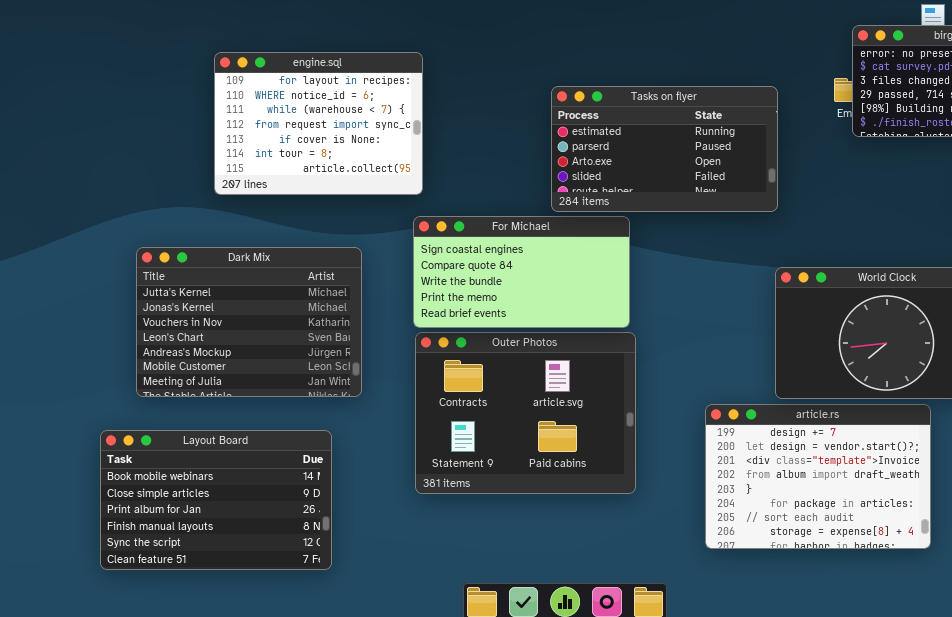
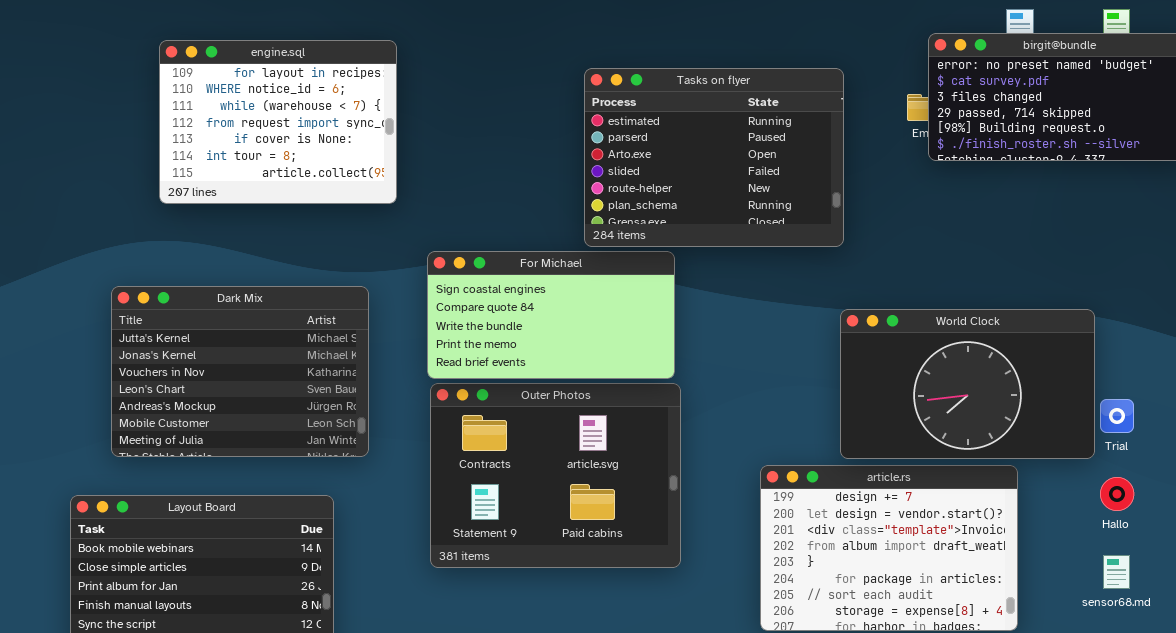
engine.sql: [214,52,423,195] -> [159,40,397,204], moved
Tasks on flyer: [551,86,778,212] -> [584,68,844,247], resized

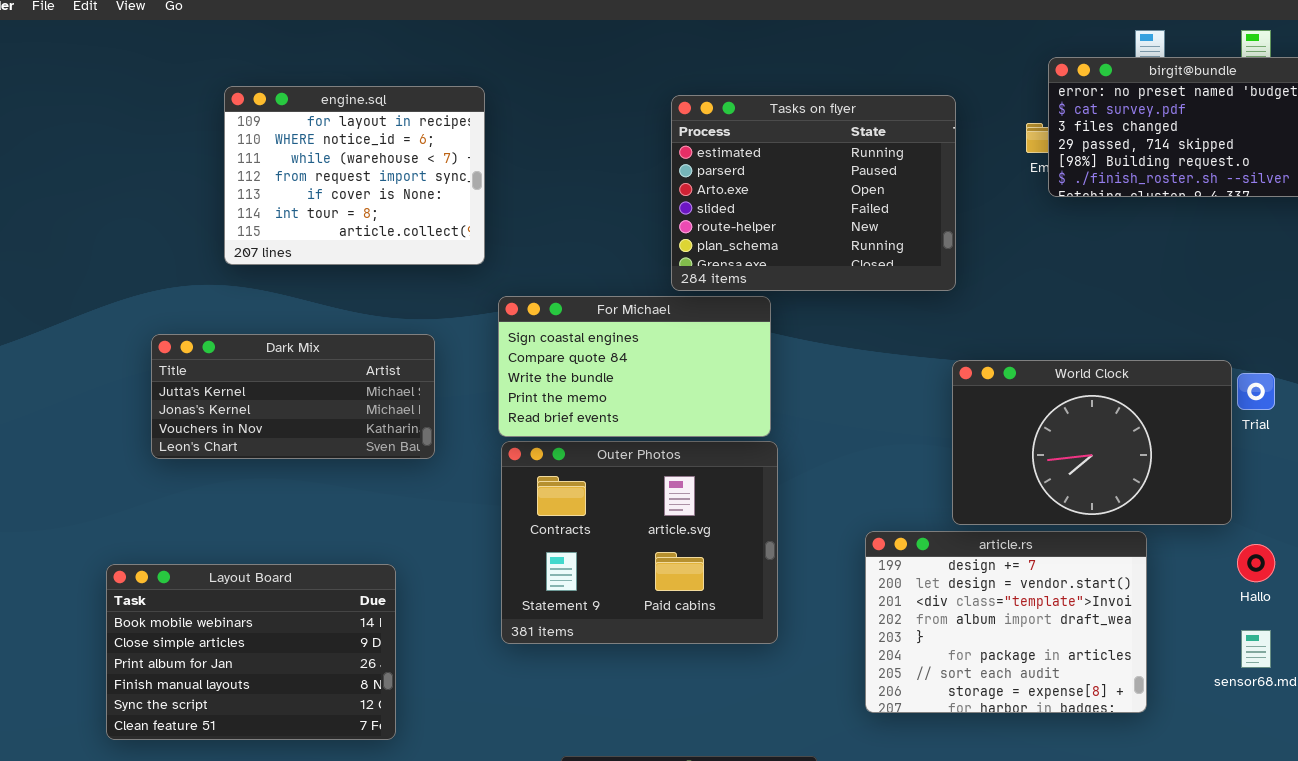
engine.sql: [159,40,397,204] -> [224,86,485,265], moved
Dark Mix: [111,286,369,457] -> [151,334,435,459], resized
Trial: [1100,399,1134,433] -> [1237,373,1275,410], moved

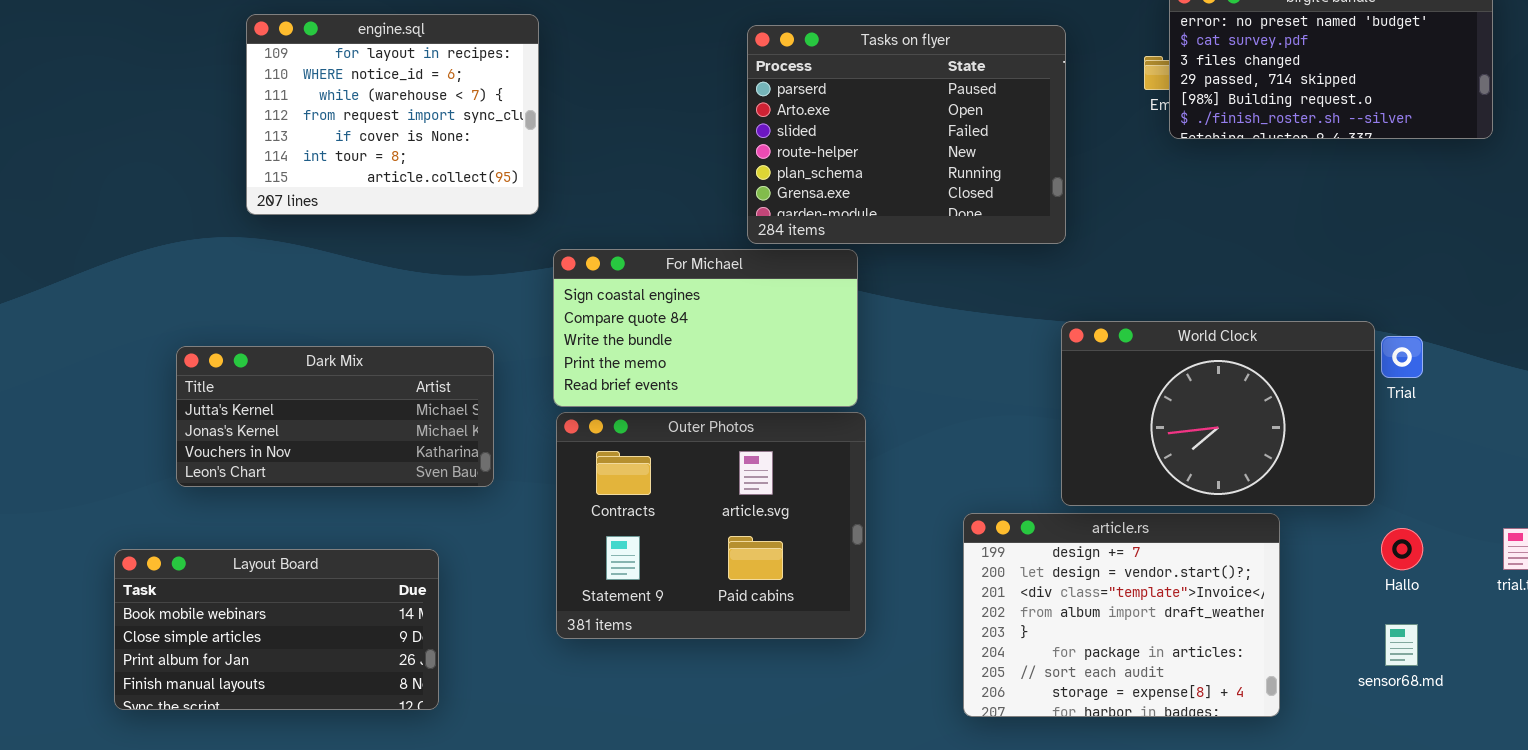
Tasks on flyer: [671,95,956,291] -> [747,25,1066,244], scrolled down 1 row
Dark Mix: [151,334,435,459] -> [176,346,494,487], moved
Layout Board: [106,564,396,740] -> [114,549,439,710], resized

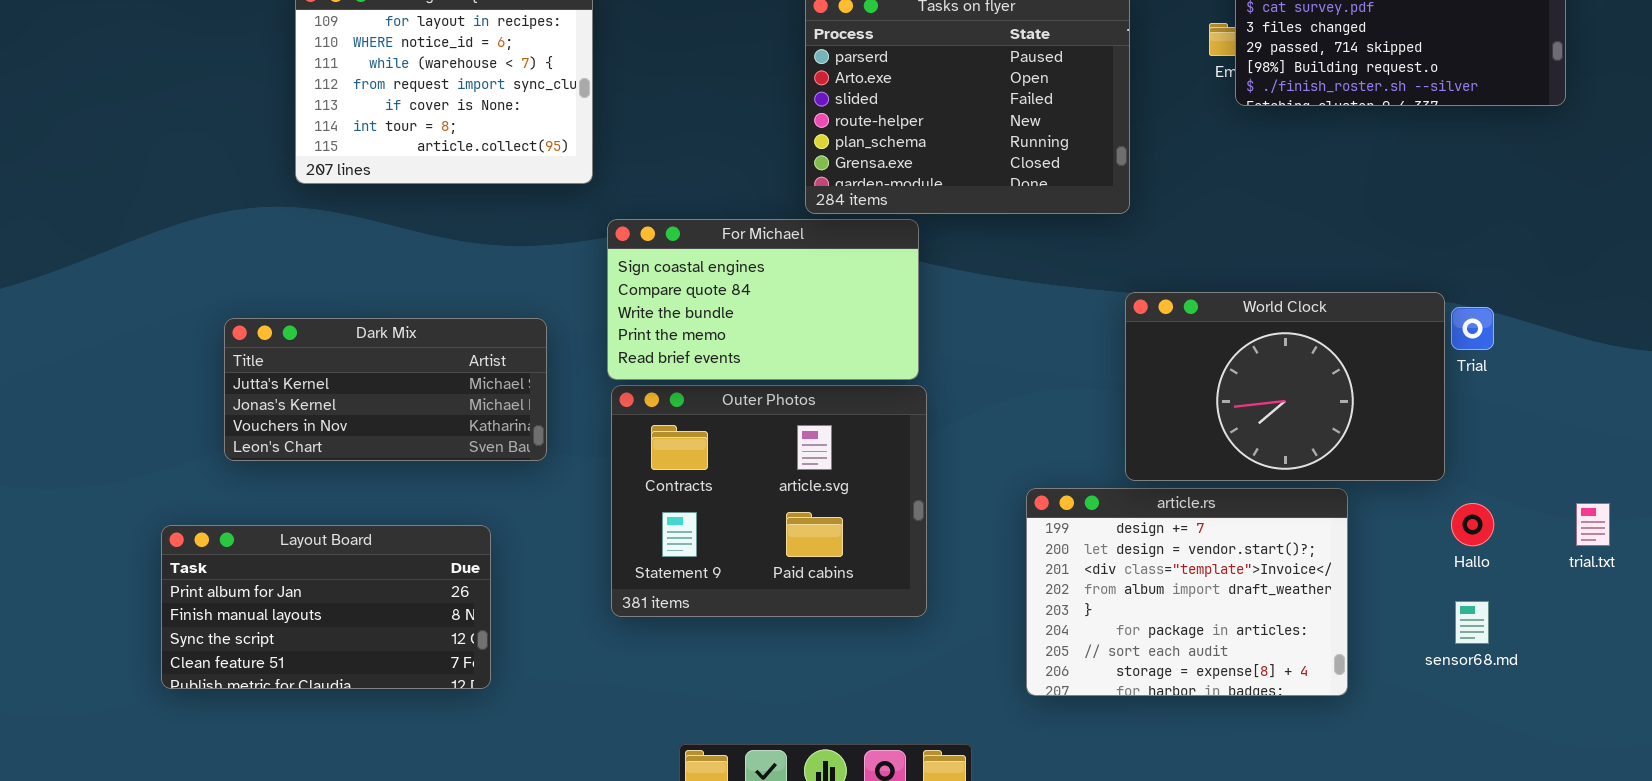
Layout Board: [114,549,439,710] -> [161,525,491,689], scrolled down 2 rows

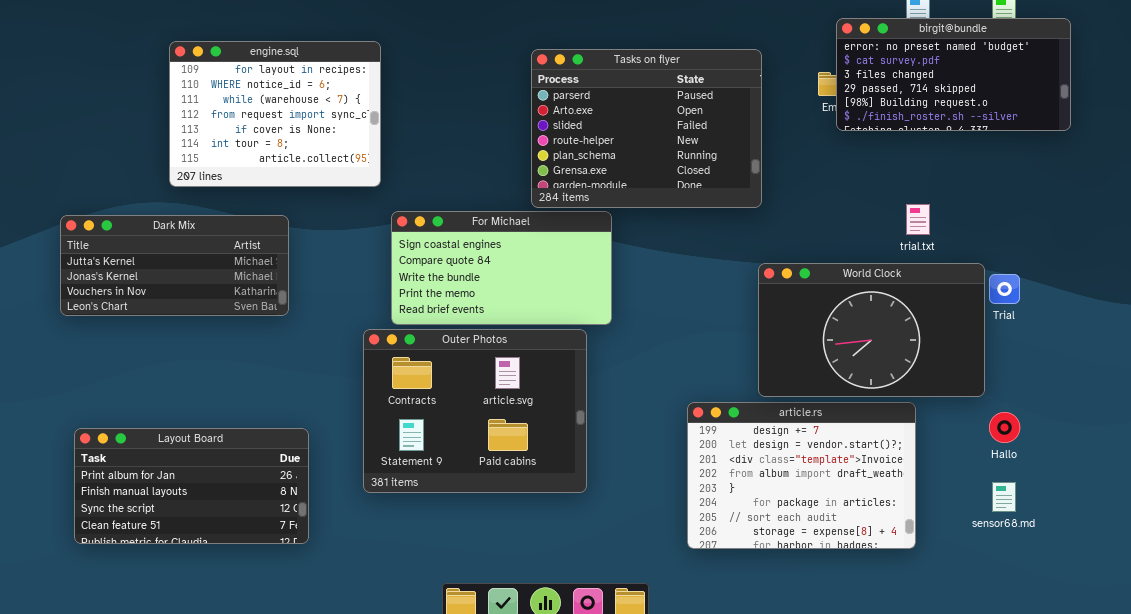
Dark Mix: [224,318,547,461] -> [60,215,289,316], moved
Outer Photos: [611,385,927,617] -> [363,329,587,493], moved
trial.txt: [1576,503,1610,546] -> [906,204,930,235], moved

